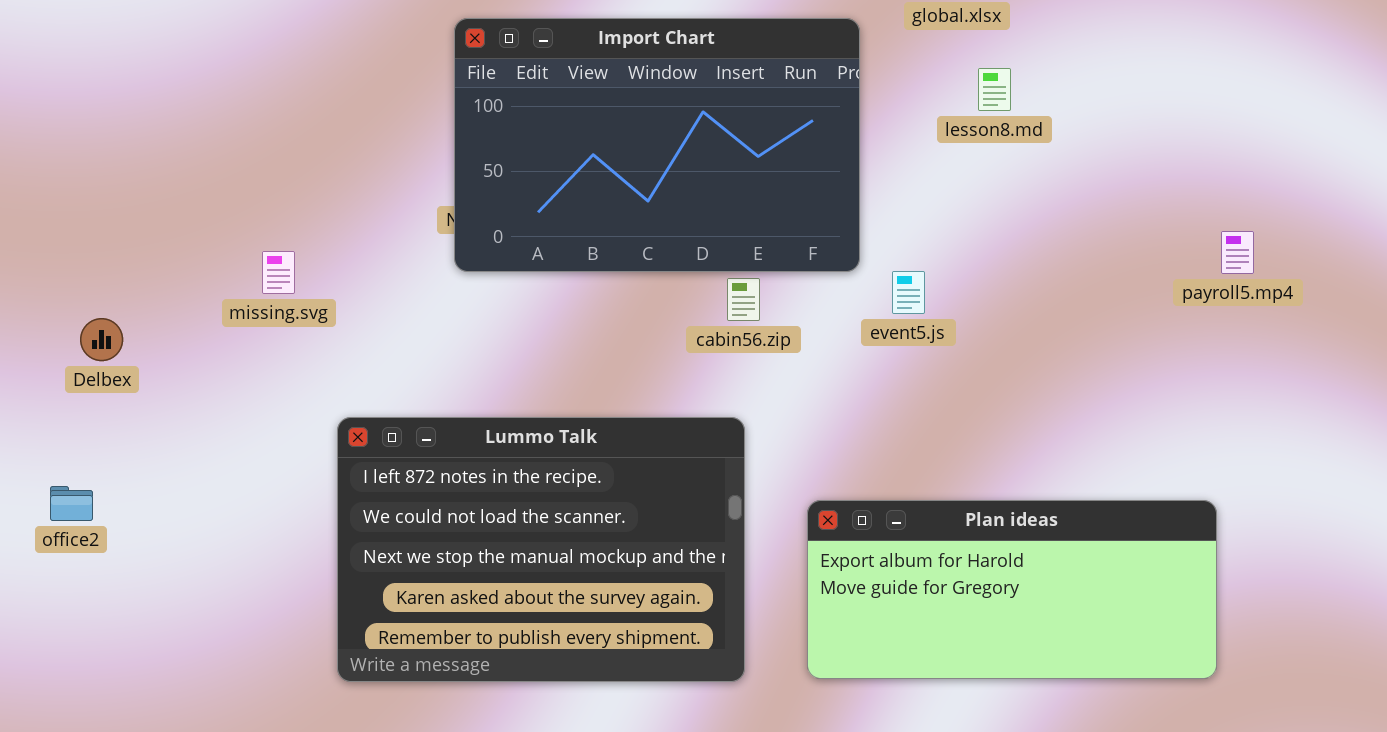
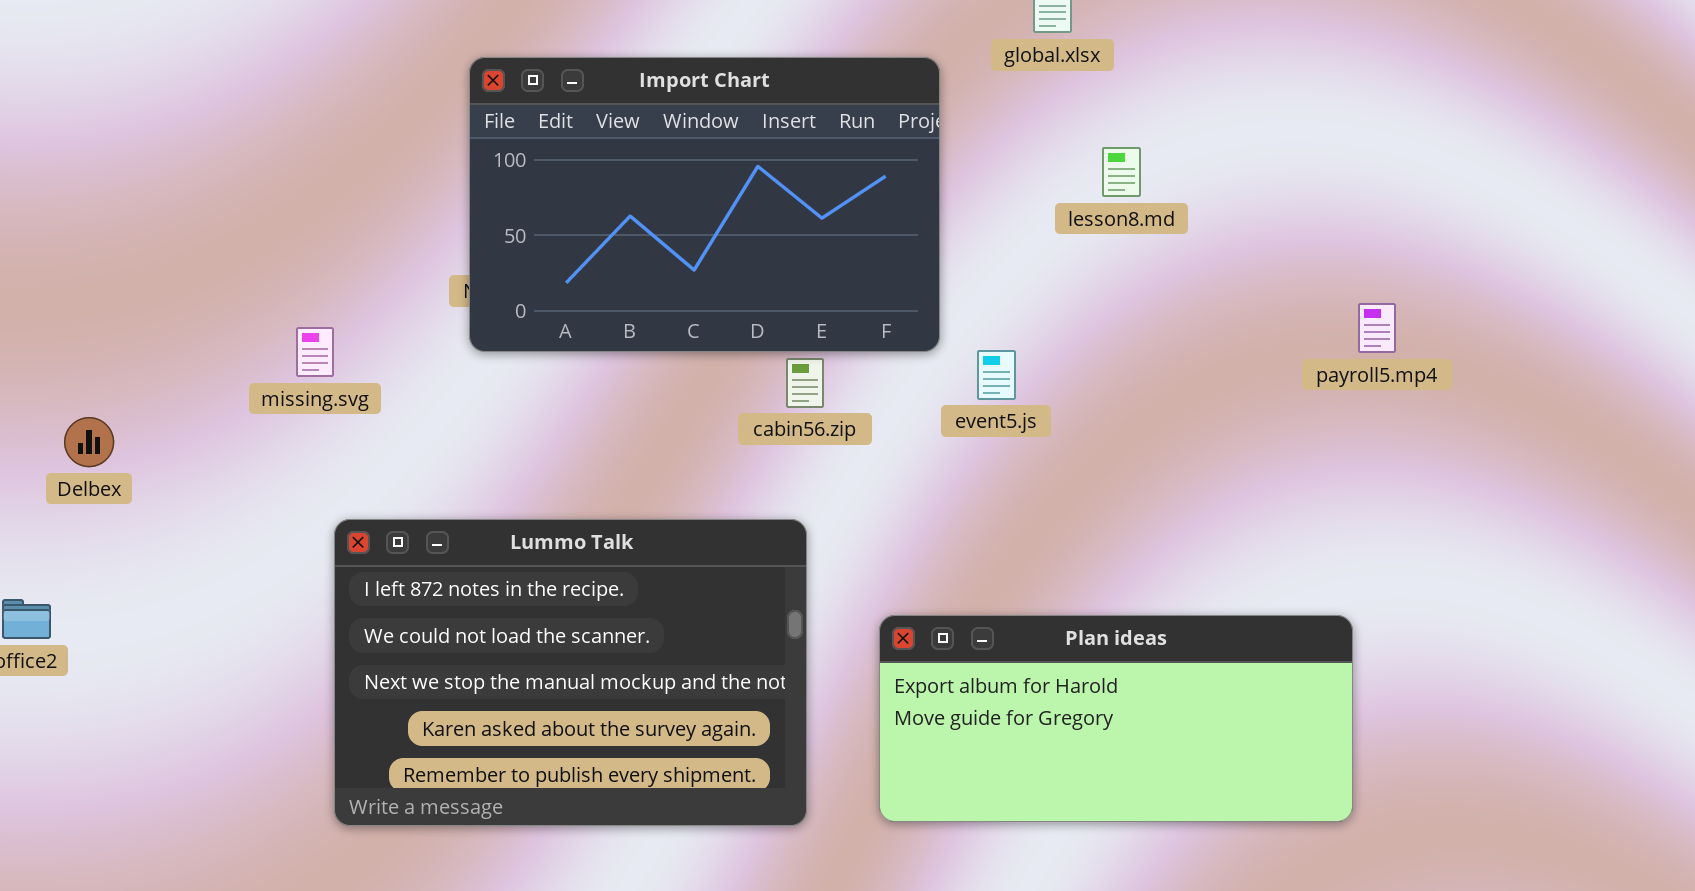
lesson8.md: [978,68,1011,111] -> [1102,147,1141,197], moved
missing.svg: [262,251,295,294] -> [296,327,334,377], moved
Delbex: [80,318,123,361] -> [64,417,114,467], moved

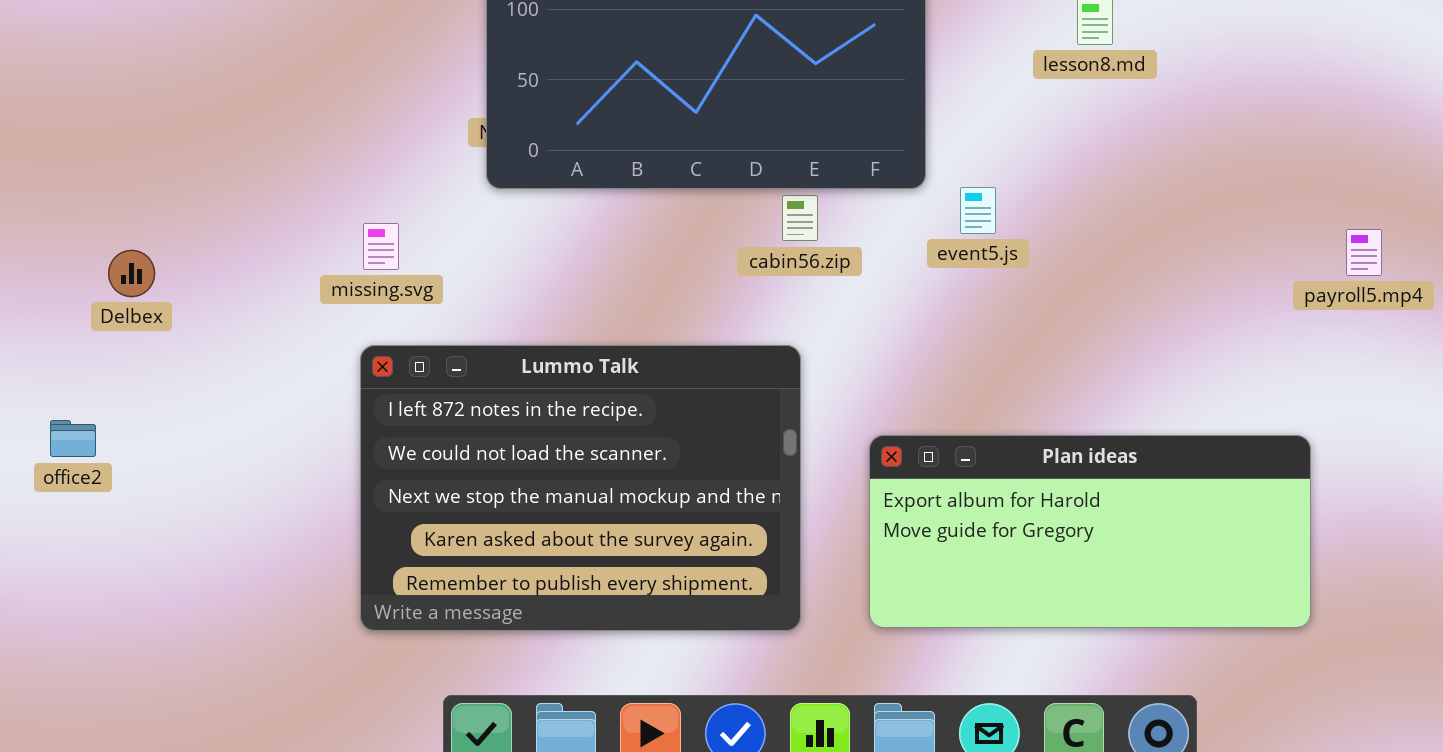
payroll5.mp4: [1358,303,1396,353] -> [1346,229,1382,276], moved
missing.svg: [296,327,334,377] -> [363,223,399,270], moved

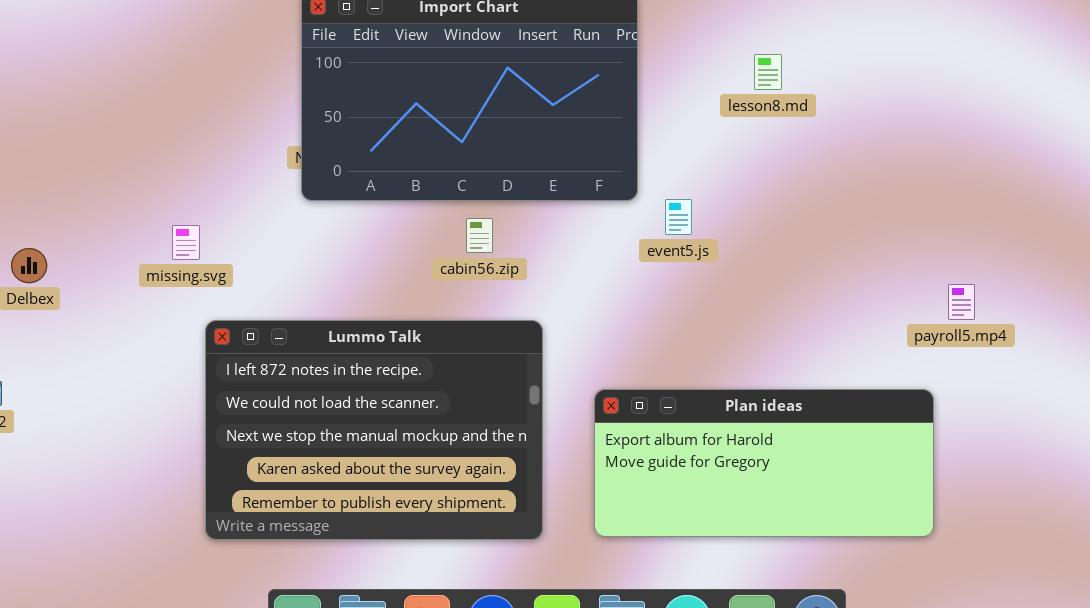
cabin56.zip: [782,195,818,241] -> [466,218,493,253], moved
missing.svg: [363,223,399,270] -> [172,225,200,260], moved
payroll5.mp4: [1346,229,1382,276] -> [948,284,975,320], moved

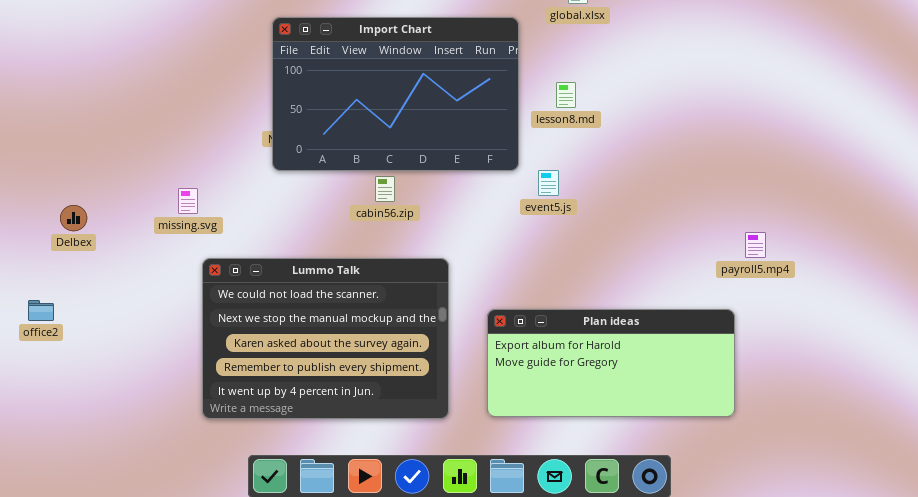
lesson8.md: [754,54,782,90] -> [556,82,576,108], moved
cabin56.zip: [466,218,493,253] -> [375,176,395,202], moved
Lummo Talk: [205,320,543,540] -> [202,258,449,419], scrolled down 1 row

